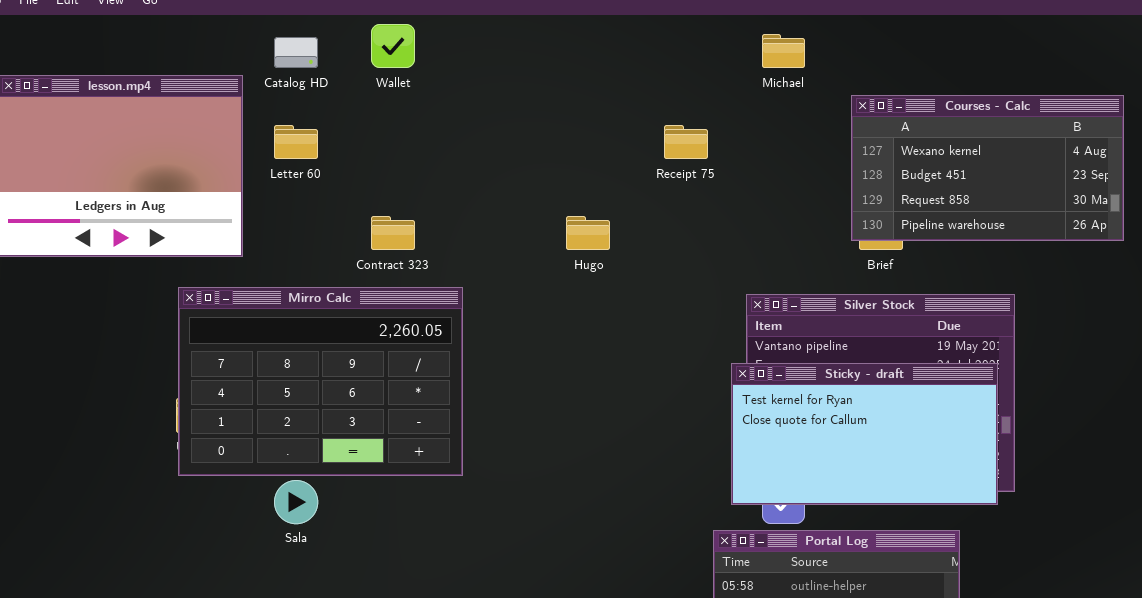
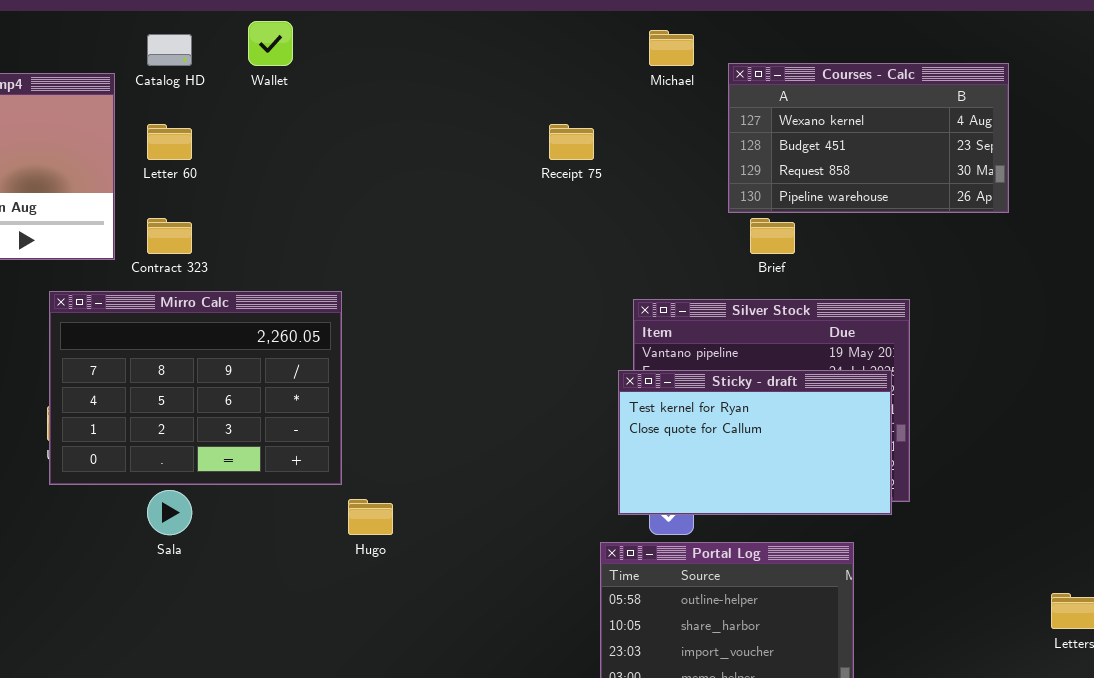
Courses - Calc: [851,95,1124,241] -> [728,63,1009,213], moved
Contract 323: [371,216,415,250] -> [147,218,192,254], moved
Hugo: [566,216,610,250] -> [348,499,393,535], moved

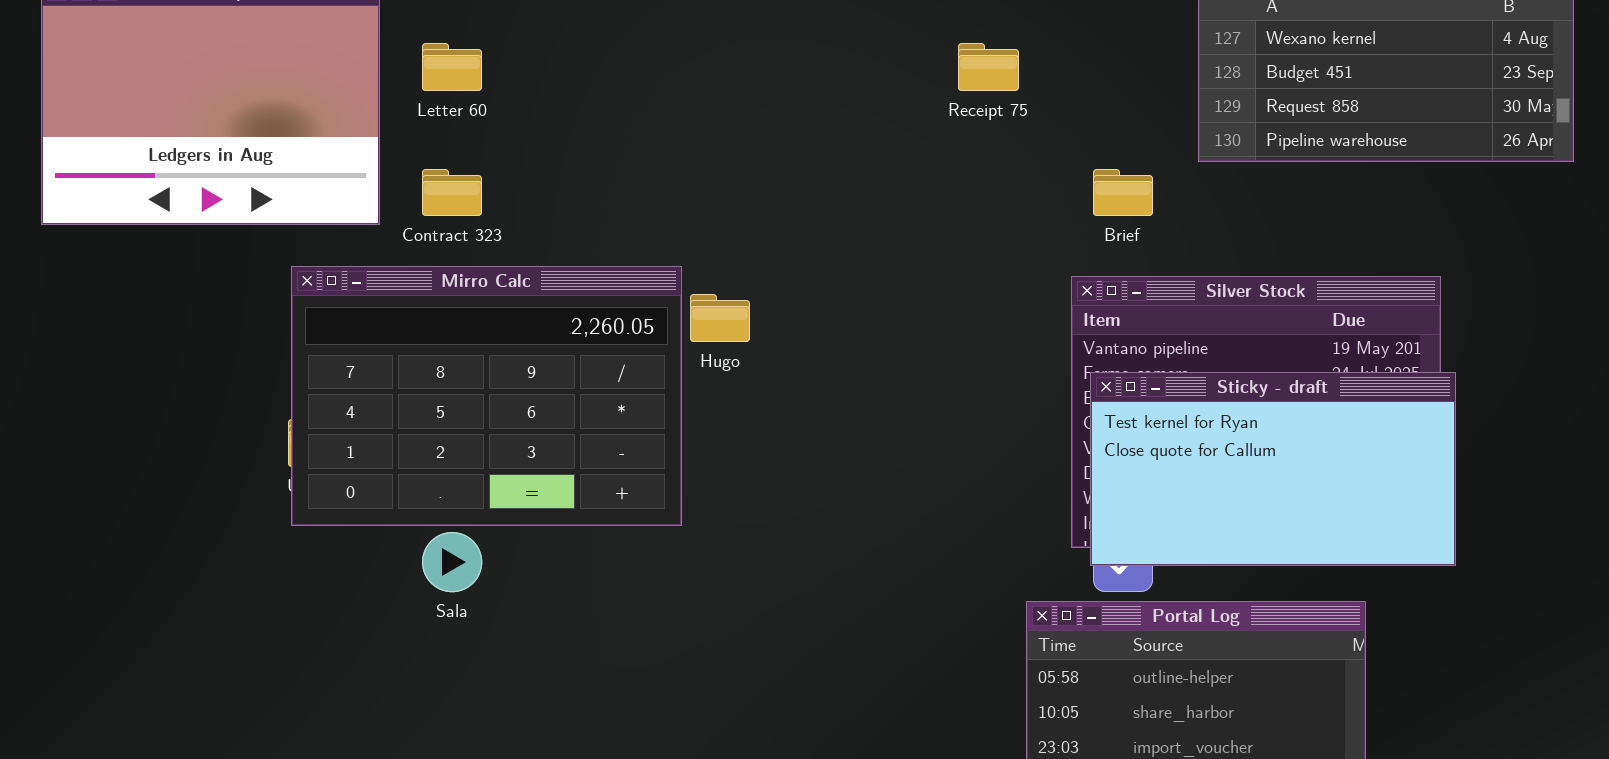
Brief: [750,218,795,254] -> [1093,169,1153,216], moved
Sticky - draft: [618,370,892,515] -> [1090,372,1456,566], moved
Hugo: [348,499,393,535] -> [690,294,750,342], moved

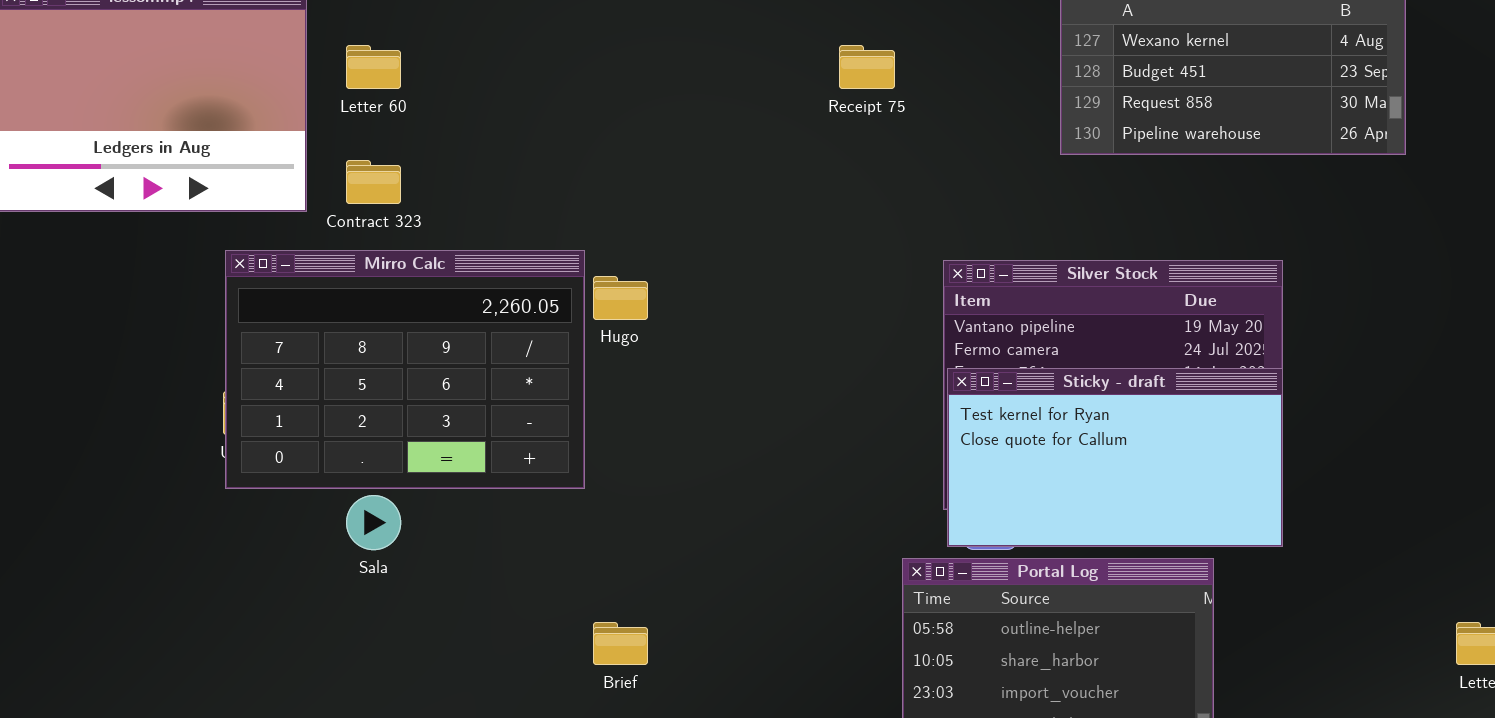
Brief: [1093,169,1153,216] -> [593,622,648,665], moved
Sticky - draft: [1090,372,1456,566] -> [947,368,1283,547], moved

